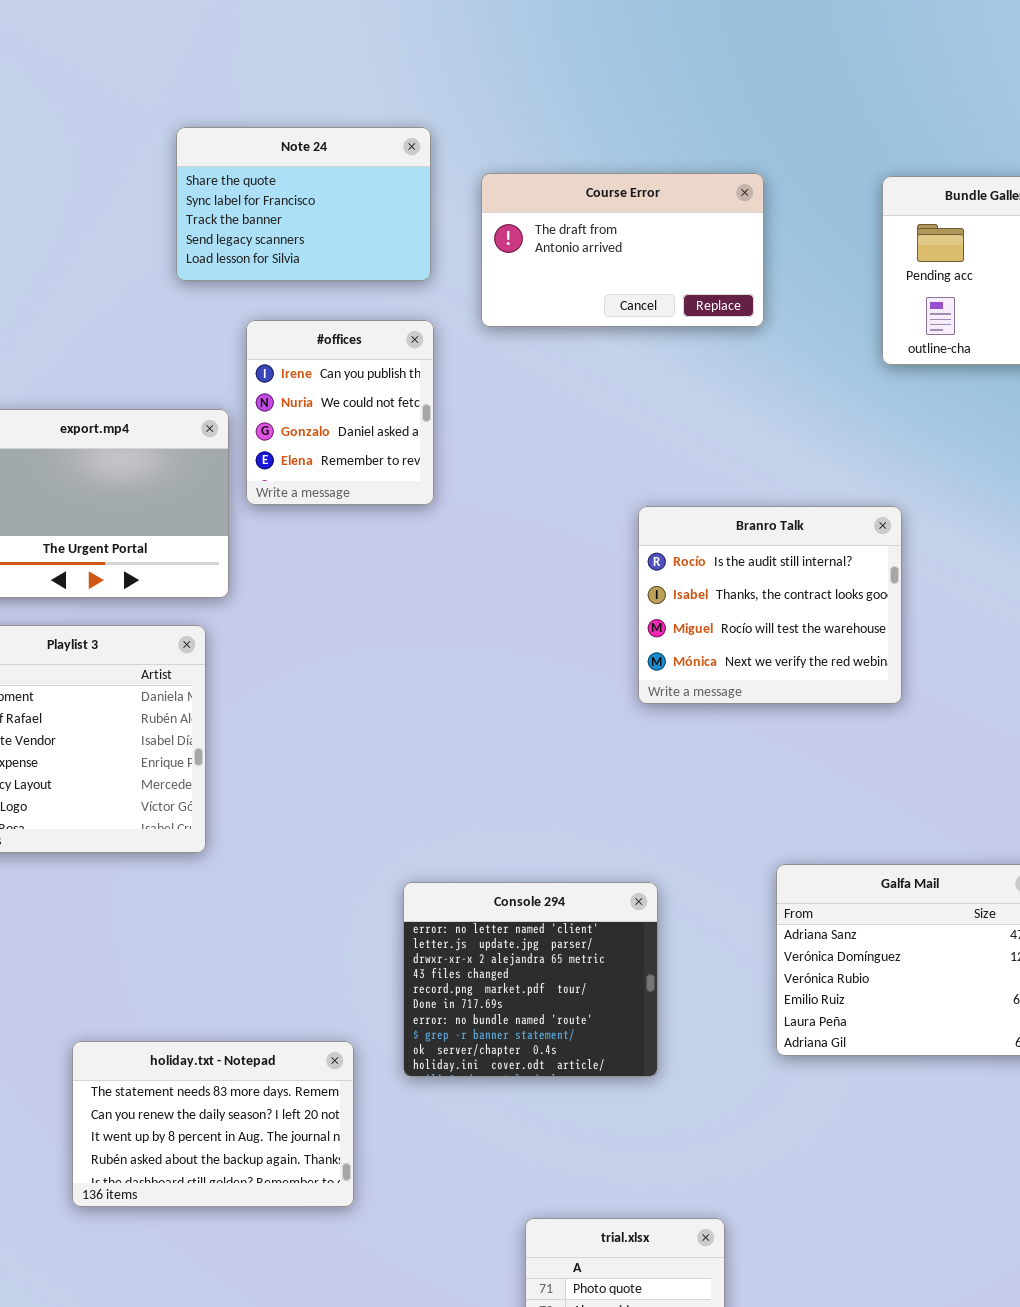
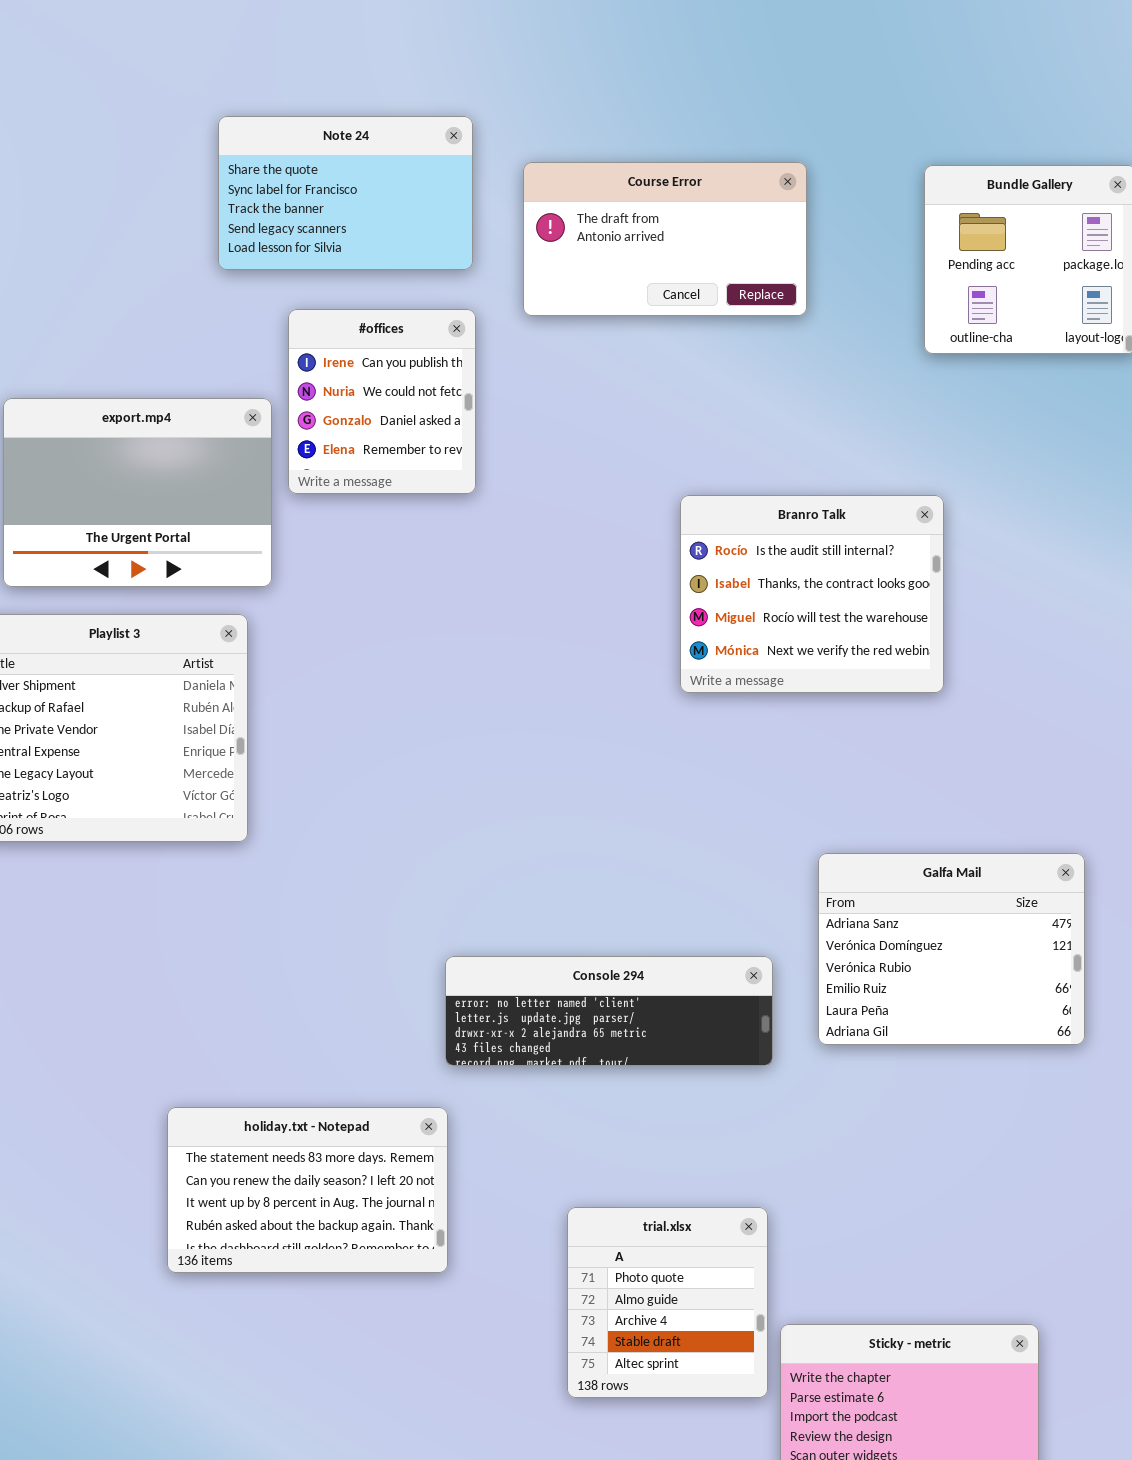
Console 294: [403,882,658,1077] -> [445,956,773,1066], resized
holiday.txt - Notepad: [72,1041,354,1207] -> [167,1107,448,1273], moved

